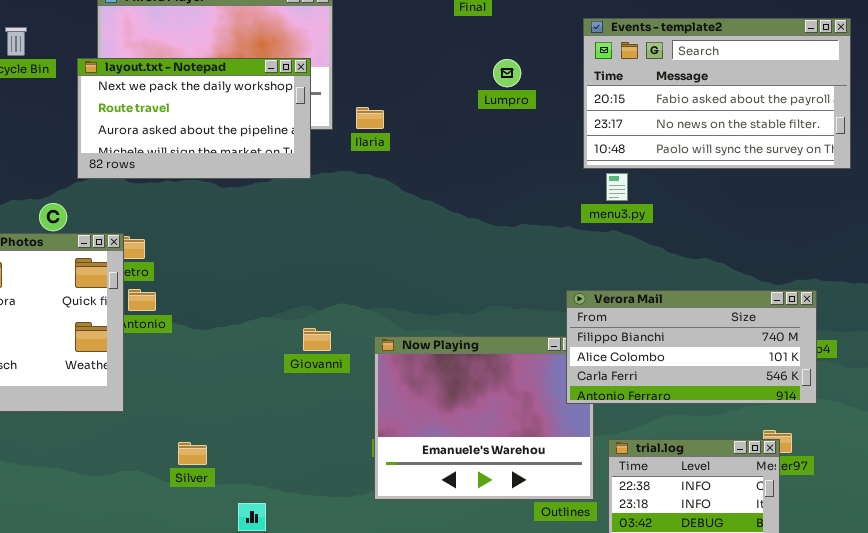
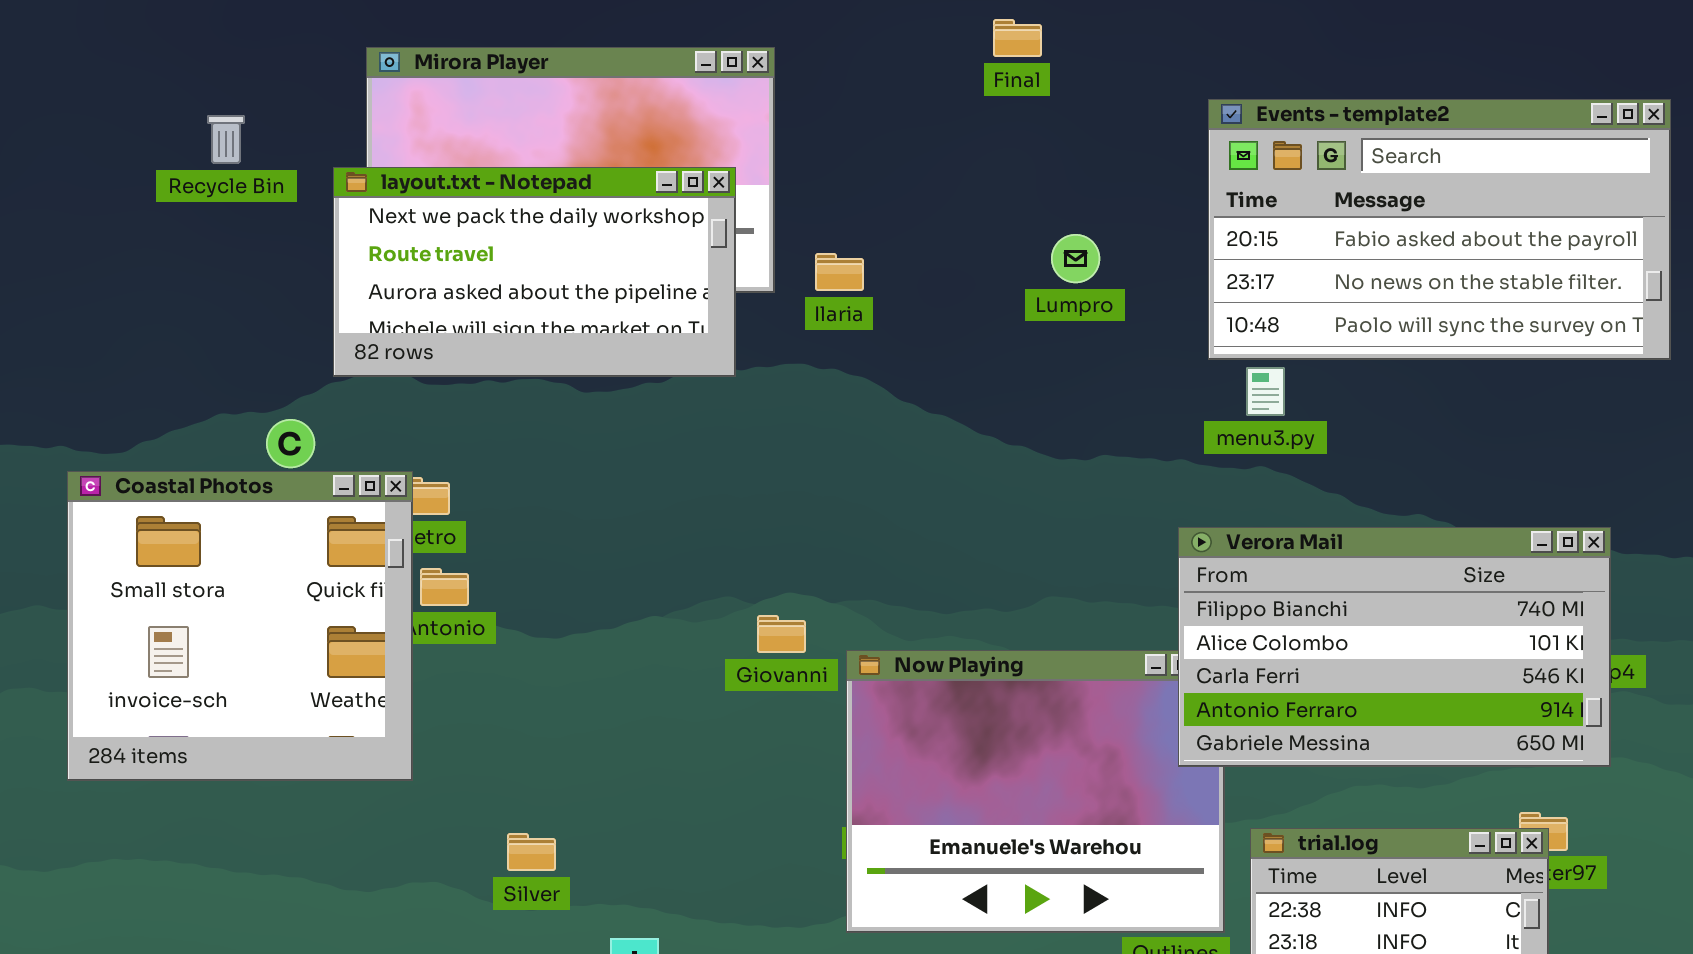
Lumpro: [493,59,521,87] -> [1051,234,1100,283], moved
Verora Mail: [566,290,817,404] -> [1178,527,1611,767], resized
Giovanni: [303,328,331,351] -> [757,615,806,653], moved

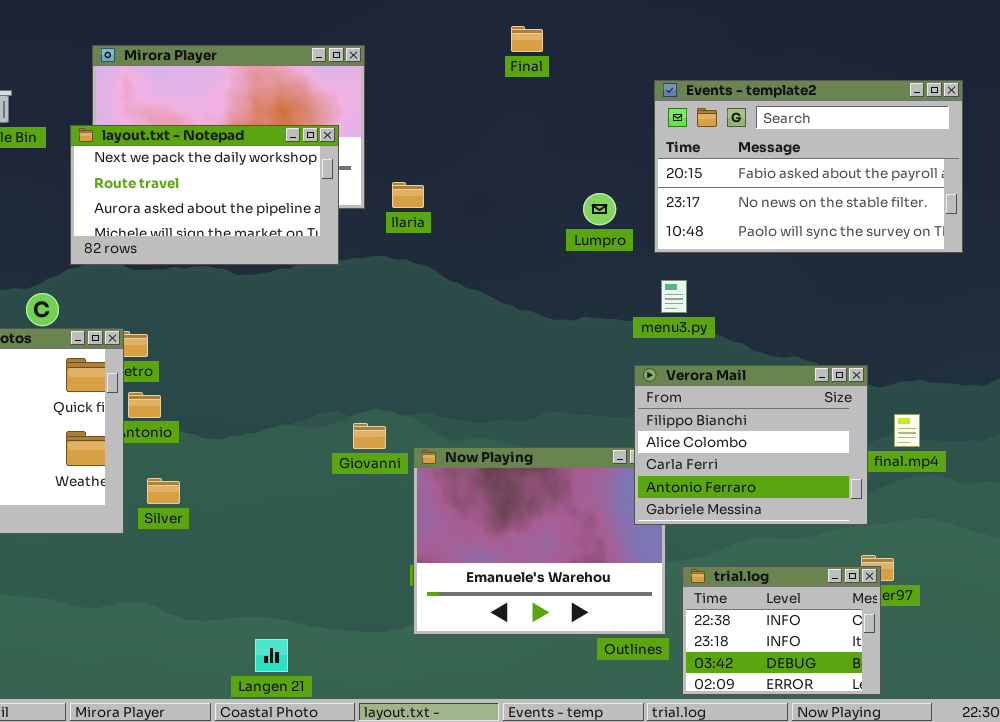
Lumpro: [1051,234,1100,283] -> [583,193,616,225], moved
menu3.py: [1246,367,1285,416] -> [661,280,687,313], moved
Verora Mail: [1178,527,1611,767] -> [634,365,868,525], resized
Silver: [507,833,556,871] -> [147,478,180,504], moved

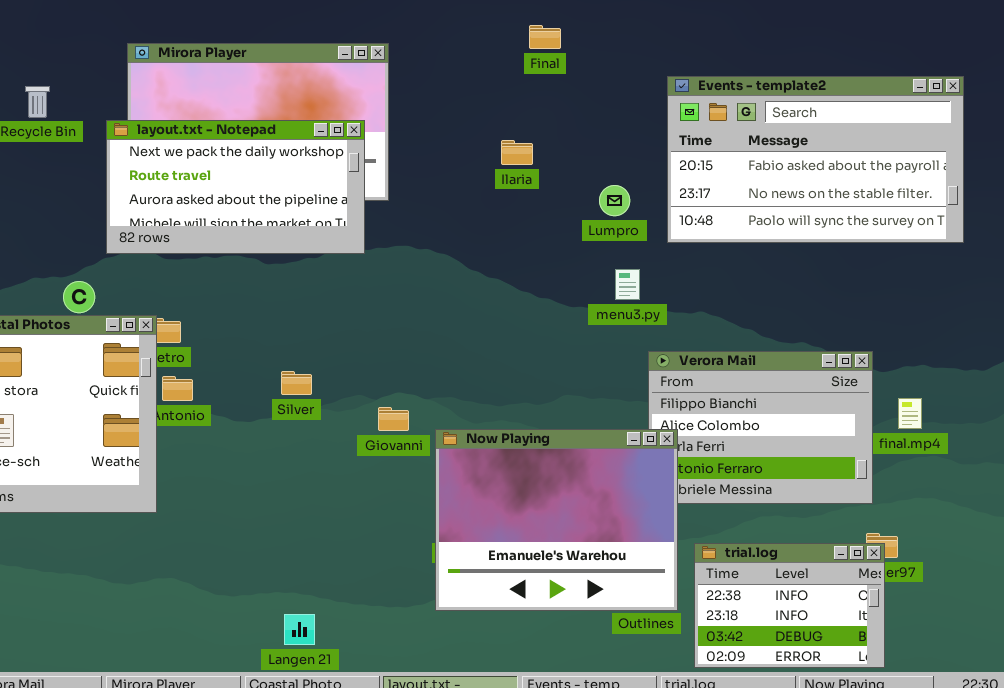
Ilaria: [392,182,424,208] -> [501,140,533,165], moved
menu3.py: [661,280,687,313] -> [615,269,640,300], moved
Now Playing: [413,447,666,635] -> [435,429,678,611], raised
Silver: [147,478,180,504] -> [281,371,312,395], moved

